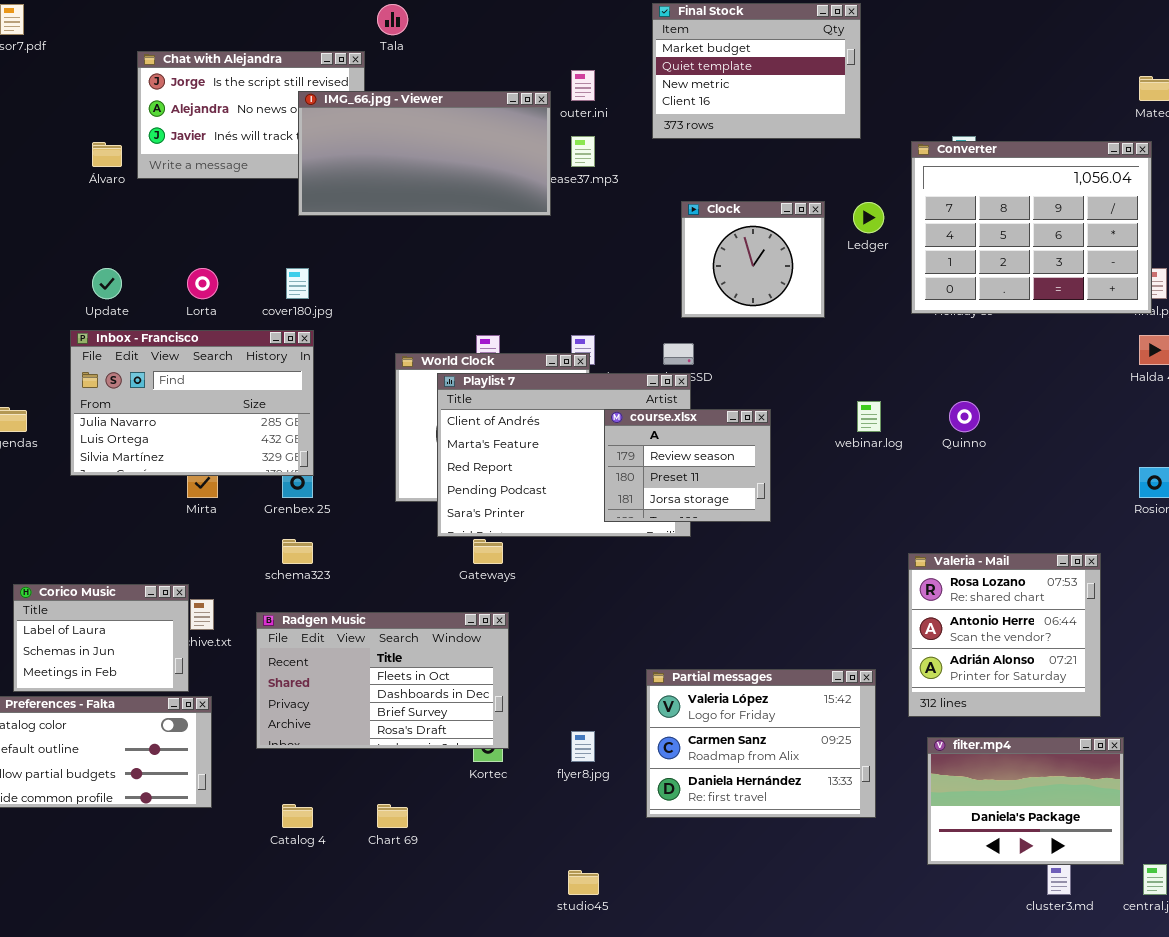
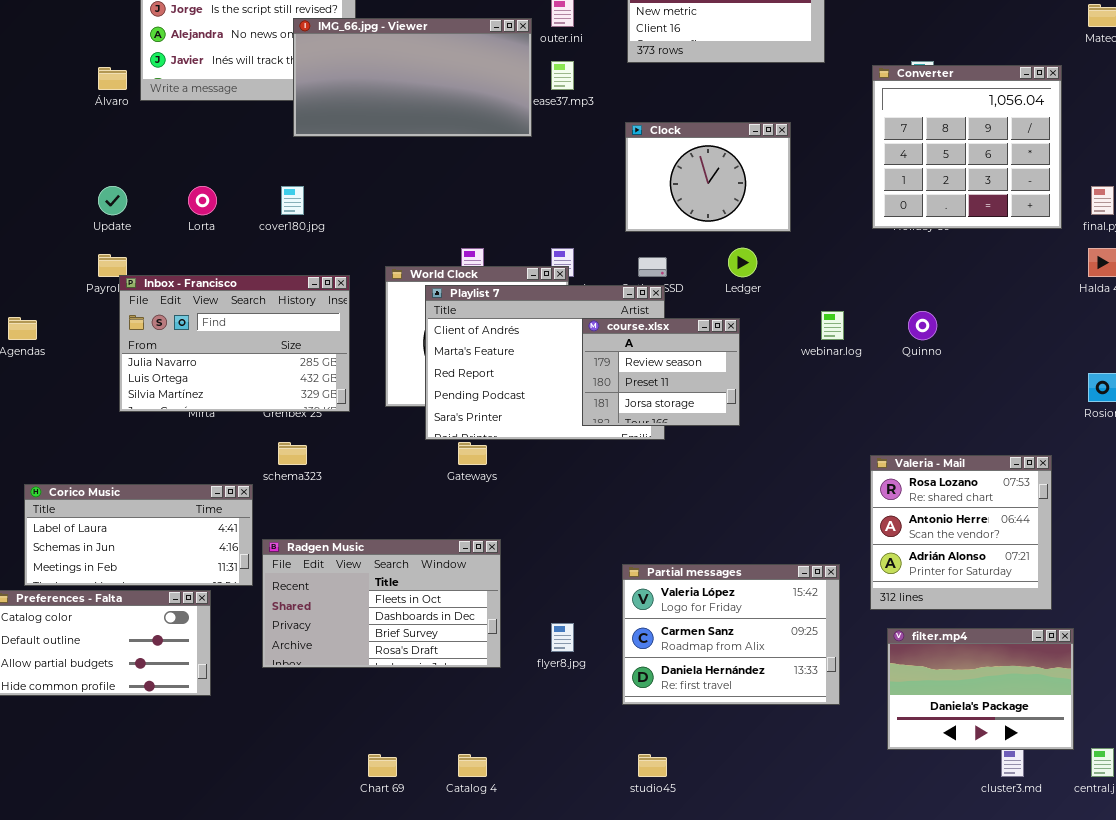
Converter: [911,141,1152,314] -> [872,65,1062,229], resized
Clock: [681,201,825,318] -> [625,122,791,232], resized
Ledger: [853,202,884,233] -> [728,248,757,277], moved
Inbox - Francisco: [70,330,314,476] -> [119,275,350,412], moved
Corico Music: [13,584,189,692] -> [24,484,253,586], resized
Radgen Music: [256,612,509,749] -> [262,539,501,668], moved
Catalog 4: [282,804,313,828] -> [458,754,487,777], moved
Chart 69: [377,804,408,828] -> [368,754,397,777], moved
studio45: [568,870,599,895] -> [638,754,667,777], moved

